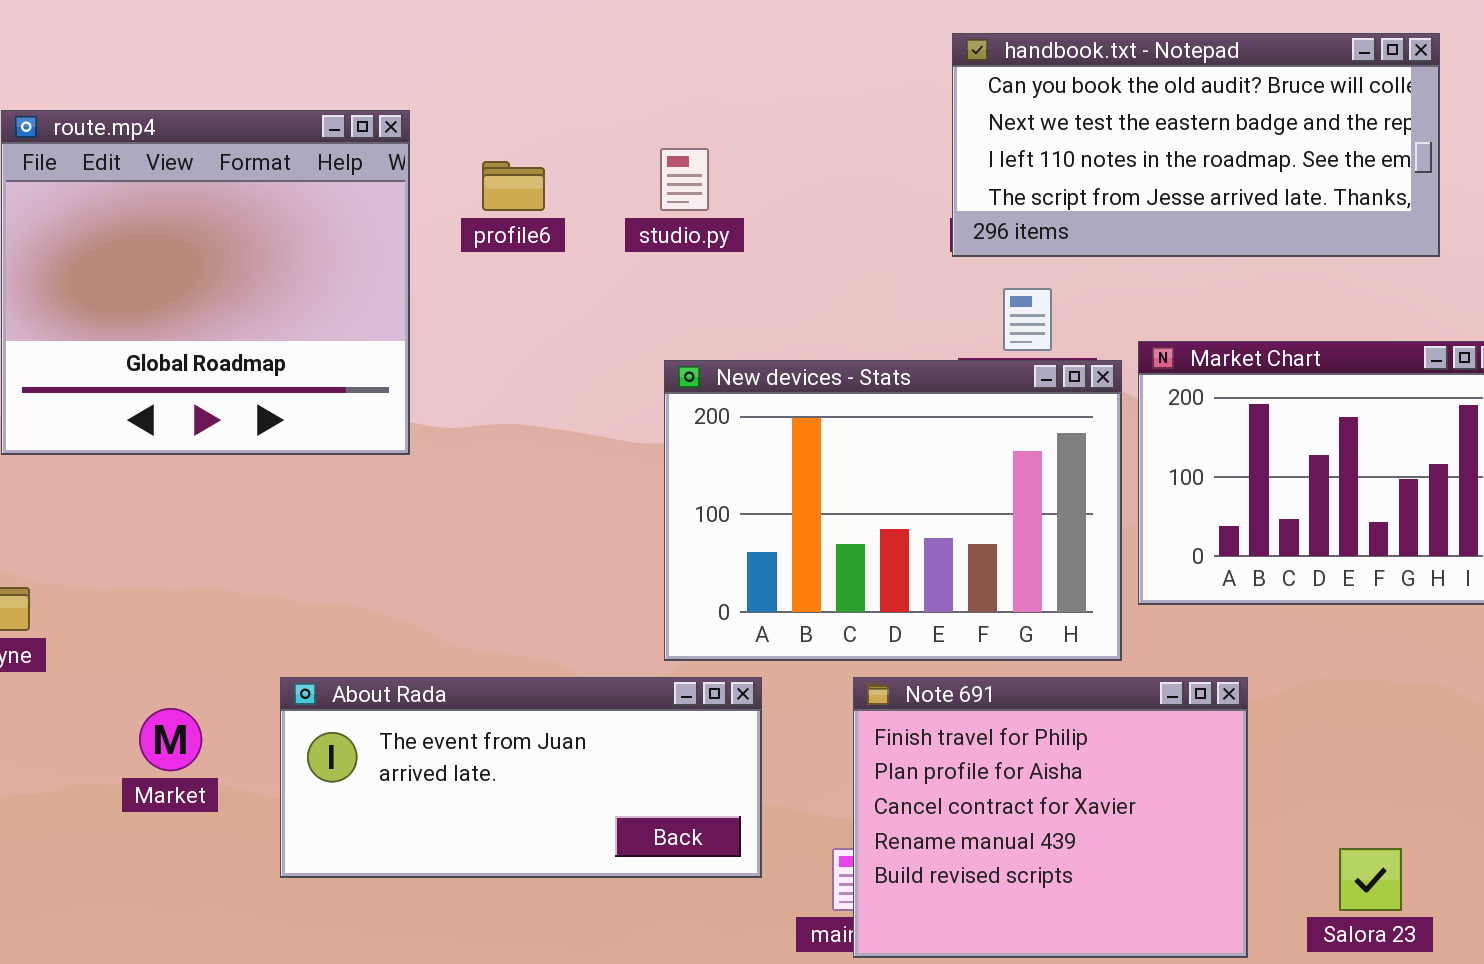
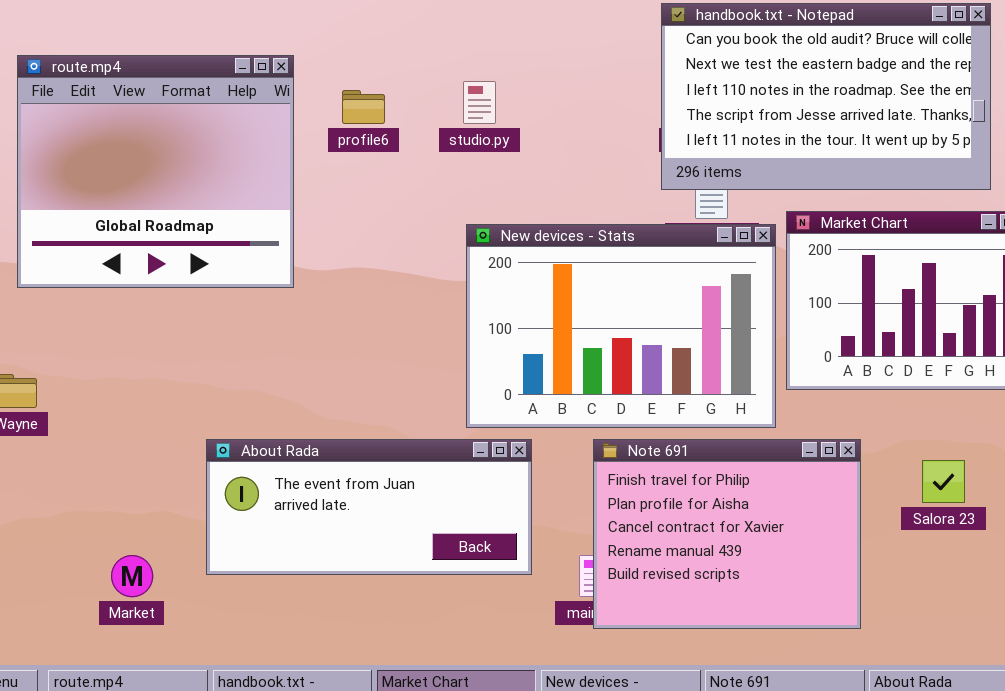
handbook.txt - Notepad: [952,33,1440,257] -> [661,3,991,190], resized
Market: [139,708,202,771] -> [111,555,153,597], moved
Salora 23: [1339,848,1402,911] -> [922,460,965,503], moved

